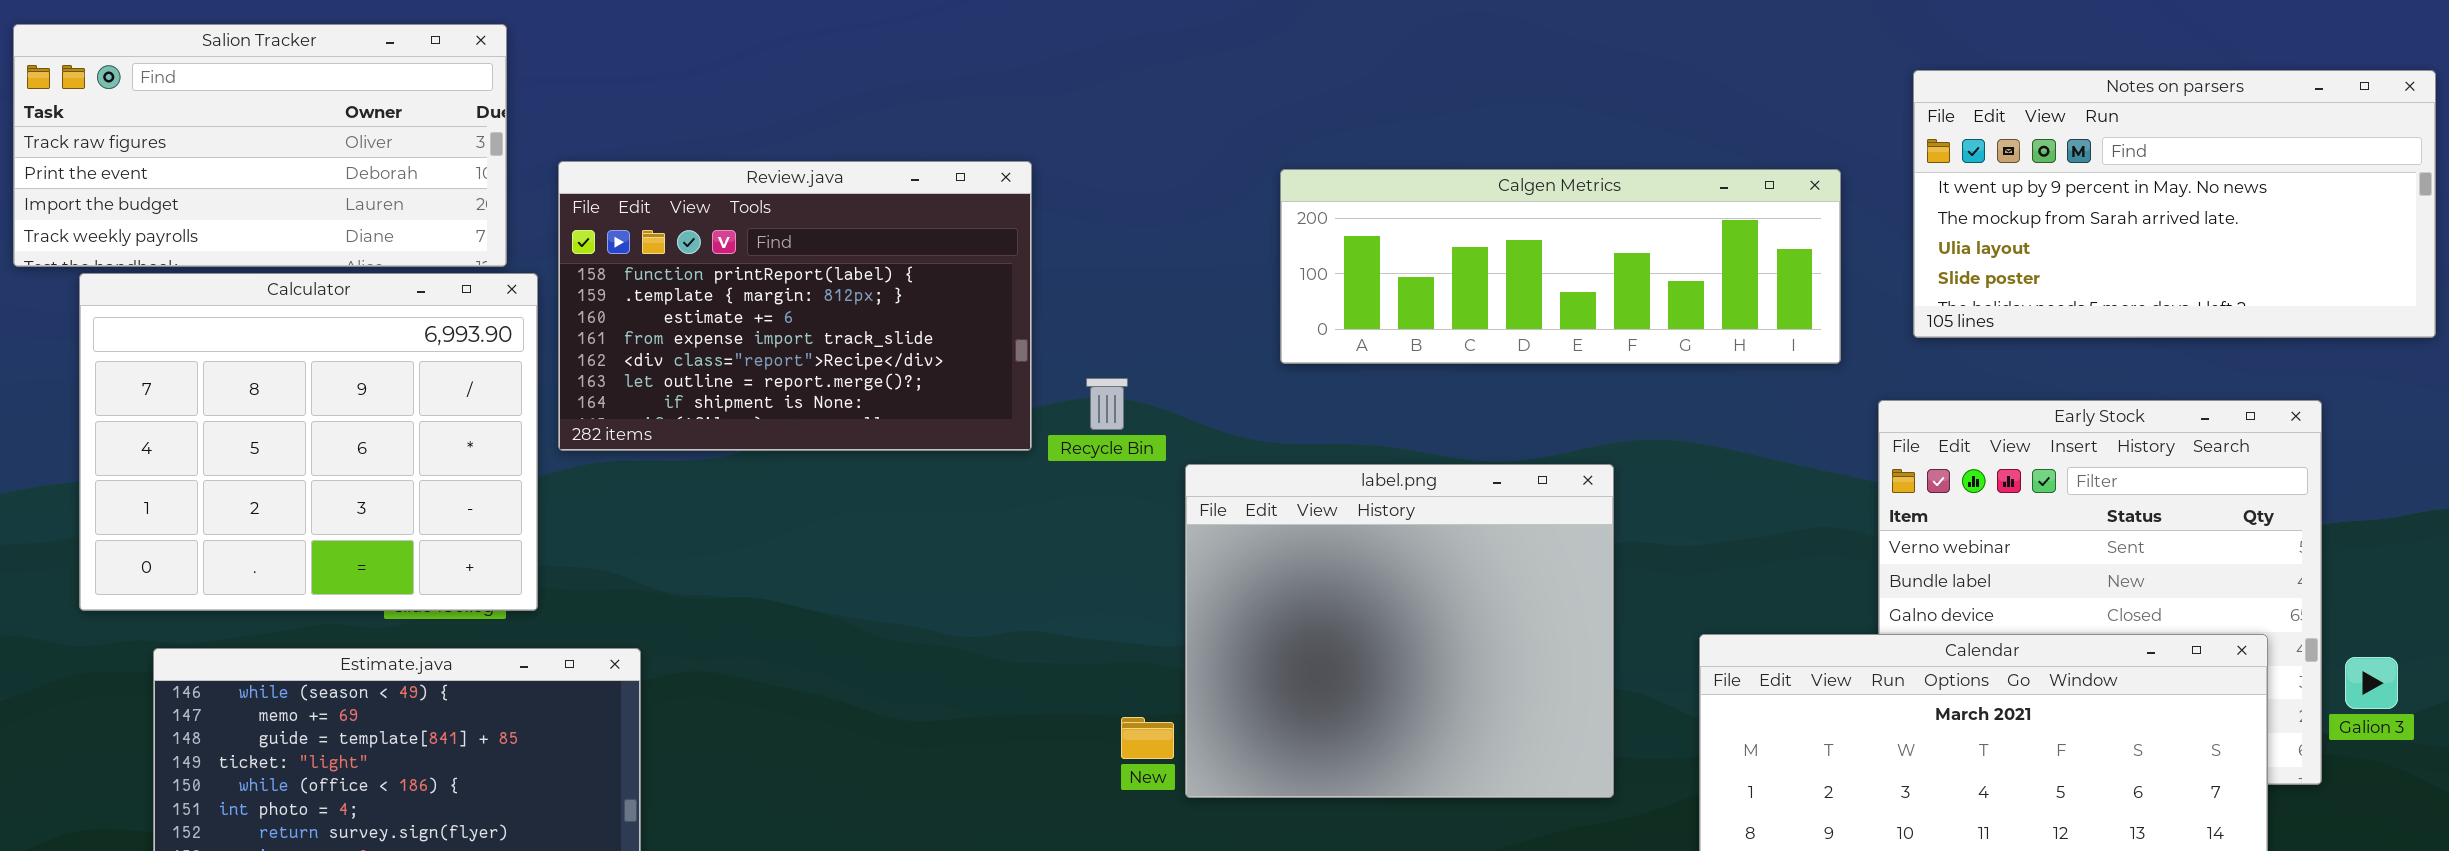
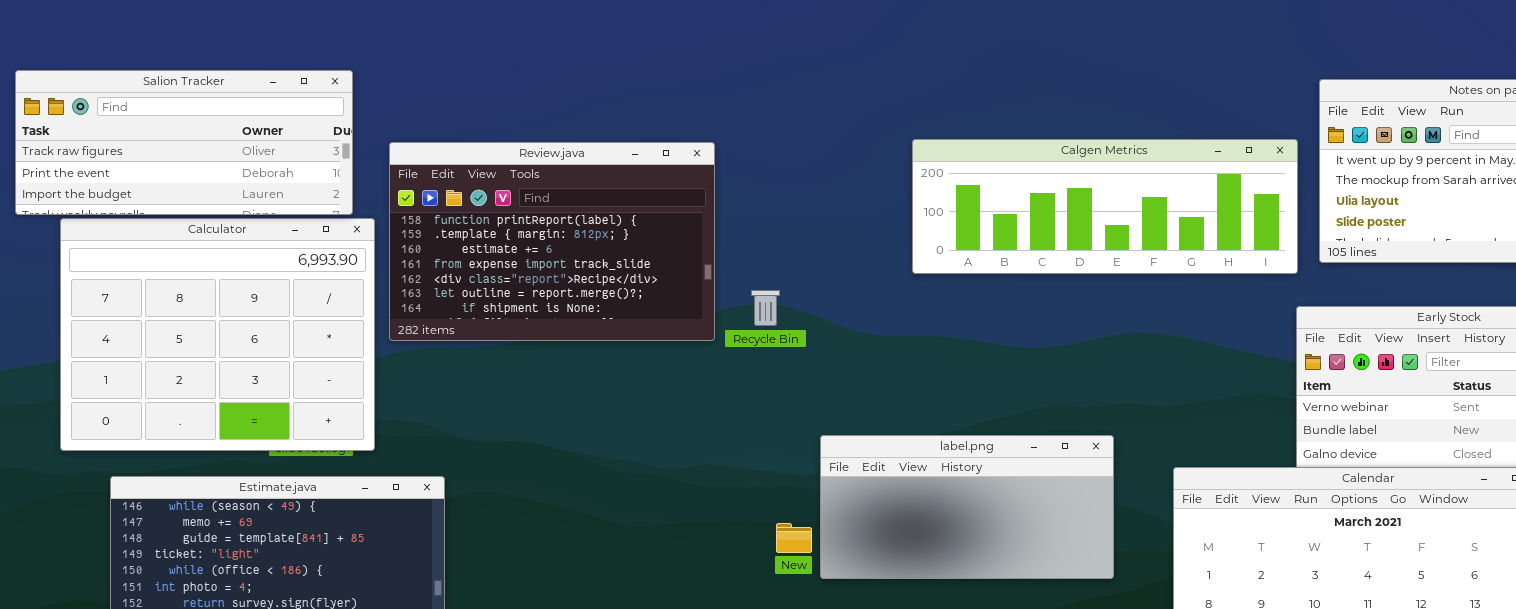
Salion Tracker: [13,24,507,267] -> [15,70,353,215], resized
Calgen Metrics: [1280,169,1841,364] -> [912,139,1298,274], moved
label.png: [1185,464,1614,798] -> [820,435,1114,579], resized

